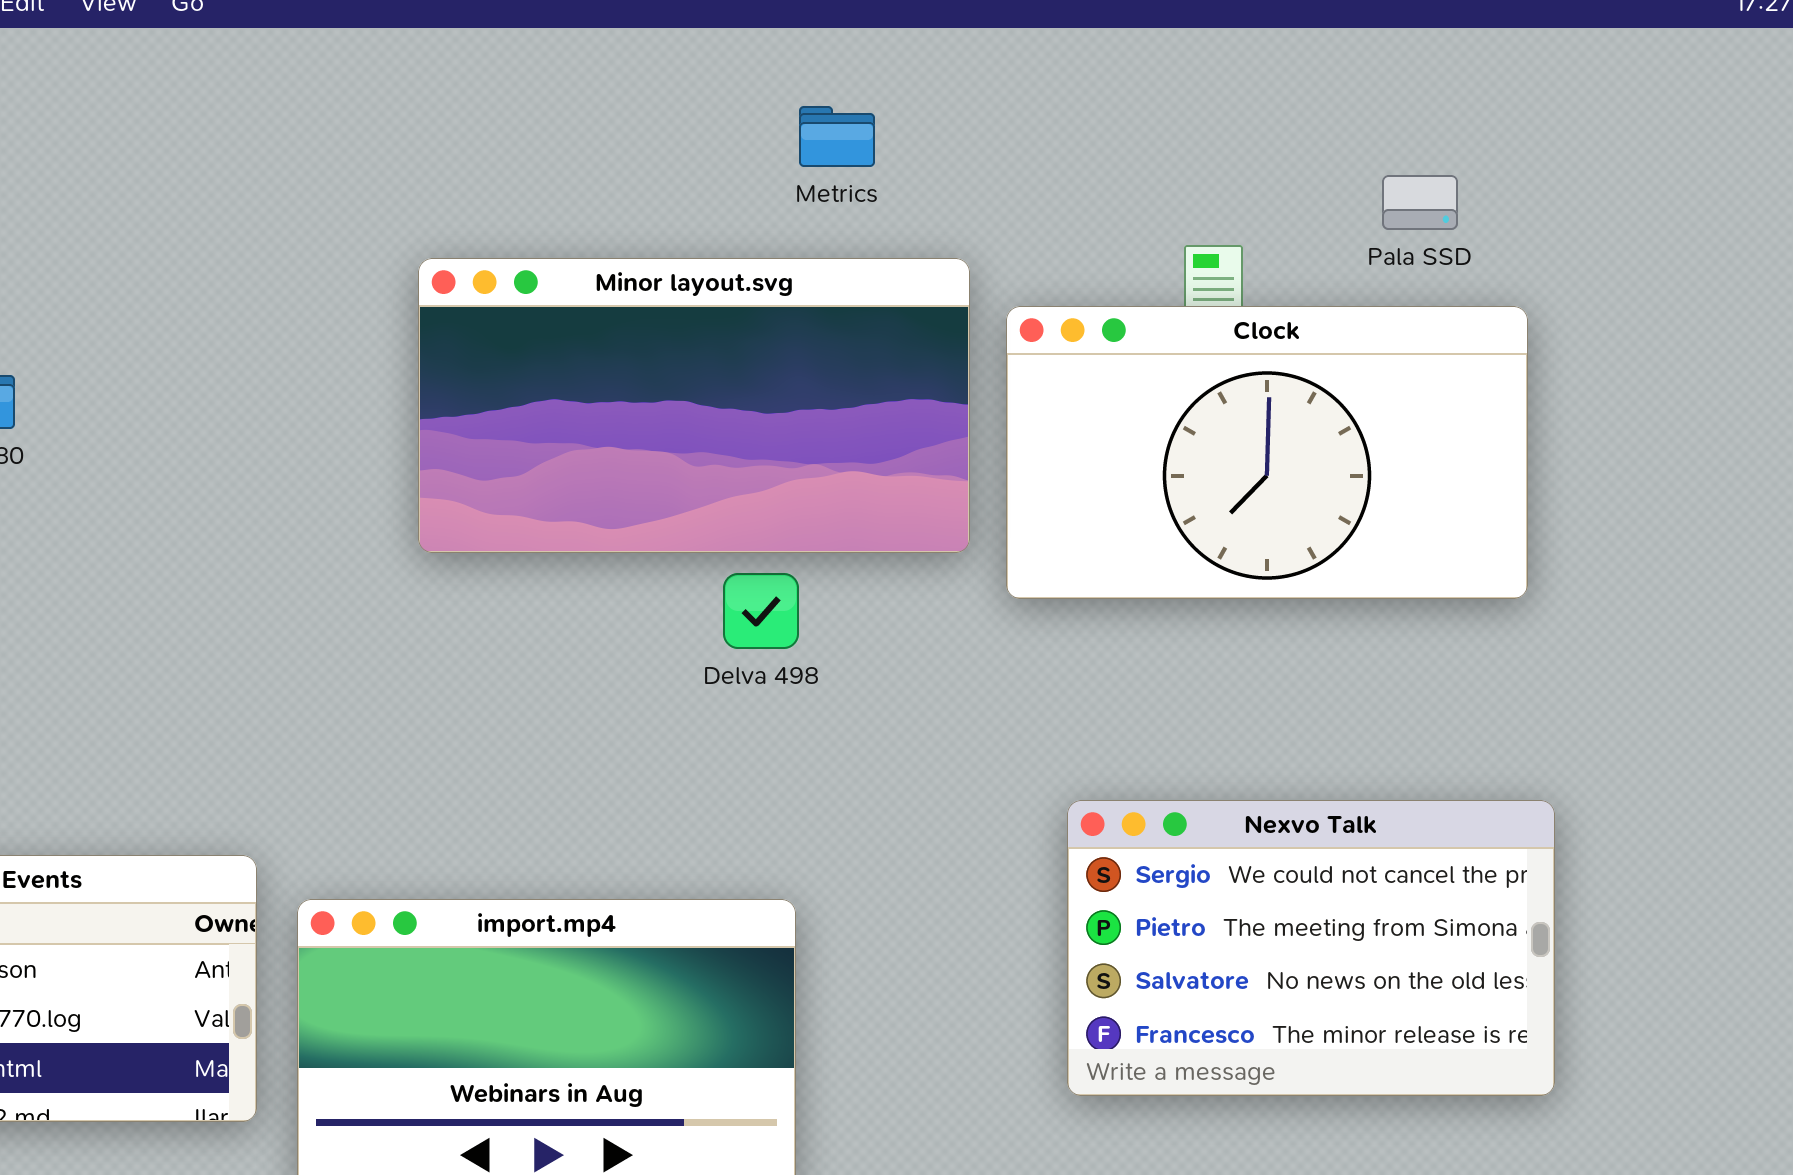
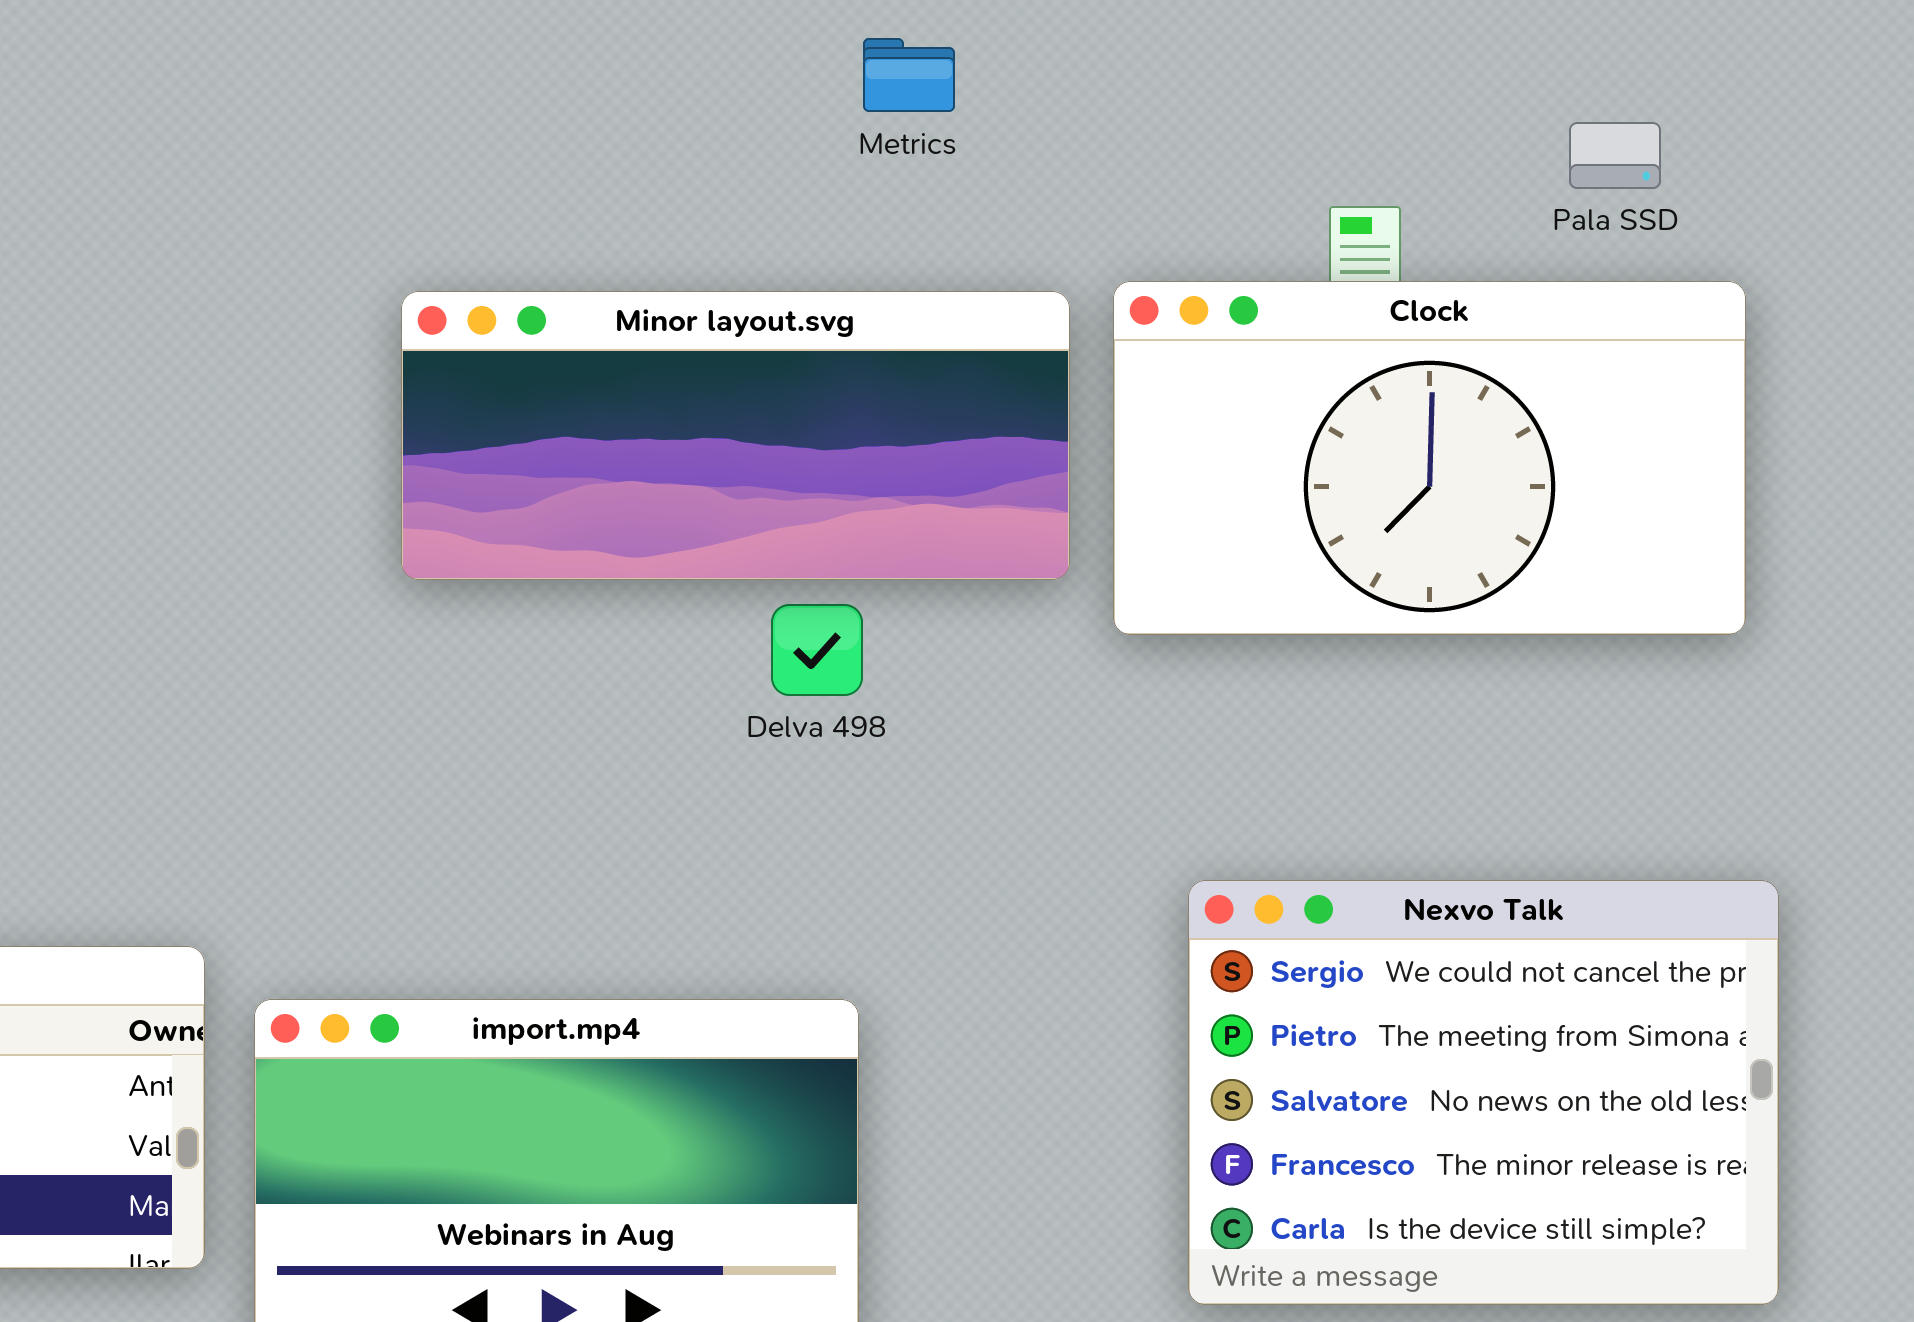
Minor layout.svg: [418,258,970,553] -> [401,291,1070,580], resized
Nexvo Talk: [1067,800,1555,1096] -> [1188,880,1779,1305], resized

